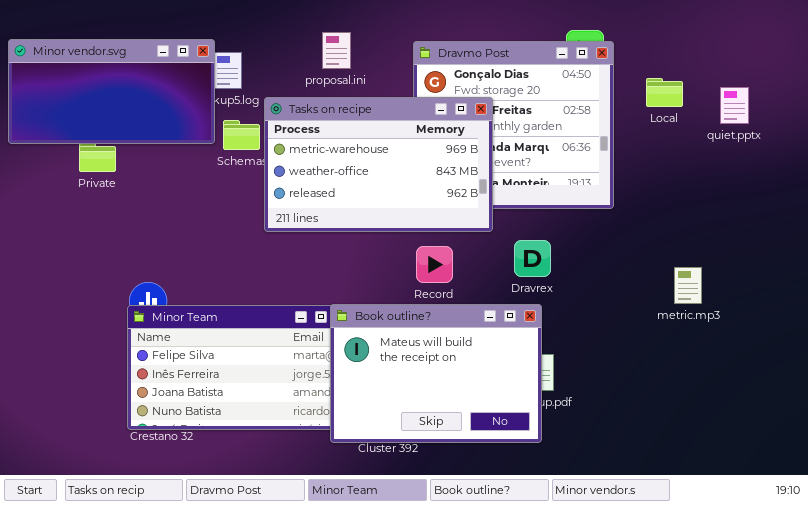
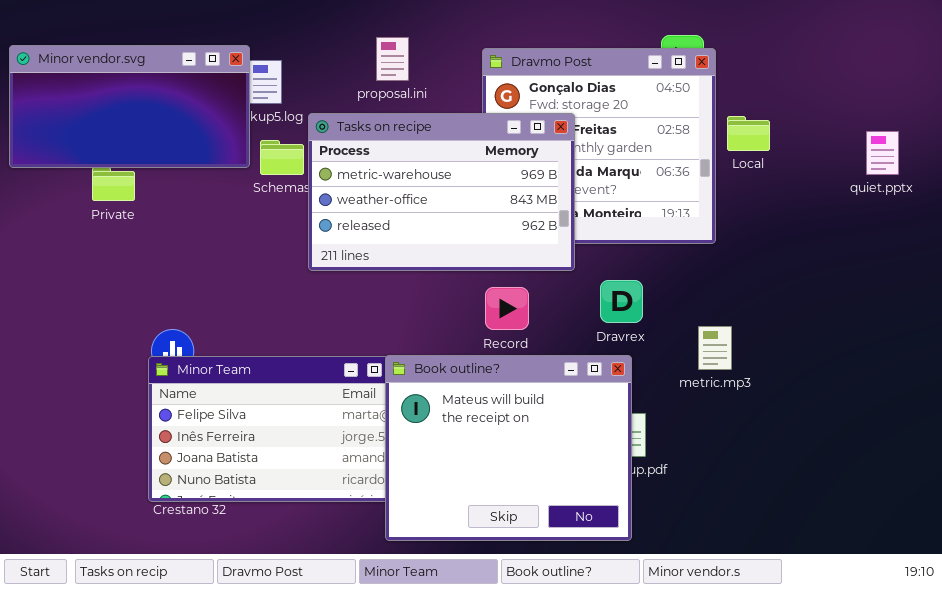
Local: [646,78,683,107] -> [727,116,770,151], moved
quiet.pptx: [720,87,749,124] -> [866,131,899,175], moved
metric.mp3: [674,267,702,304] -> [698,326,732,370], moved
Book outline?: [330,304,542,443] -> [385,355,632,541], resized

